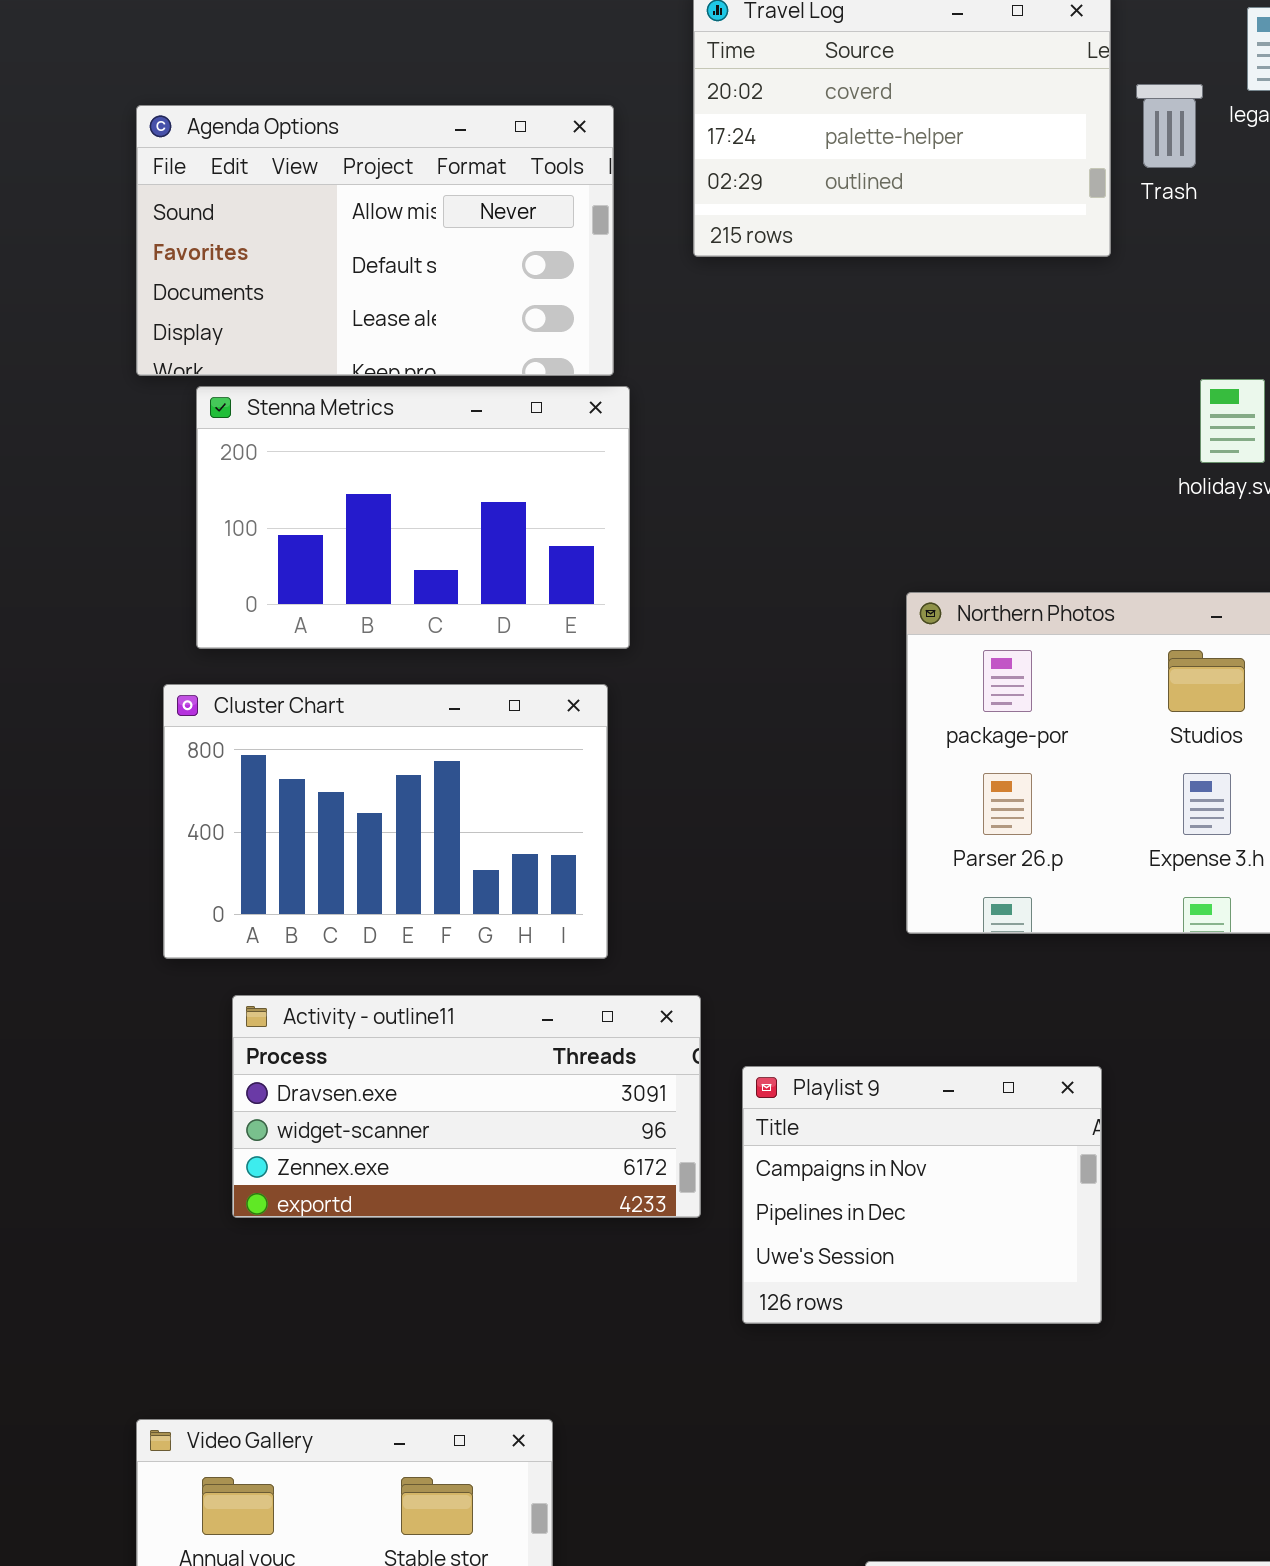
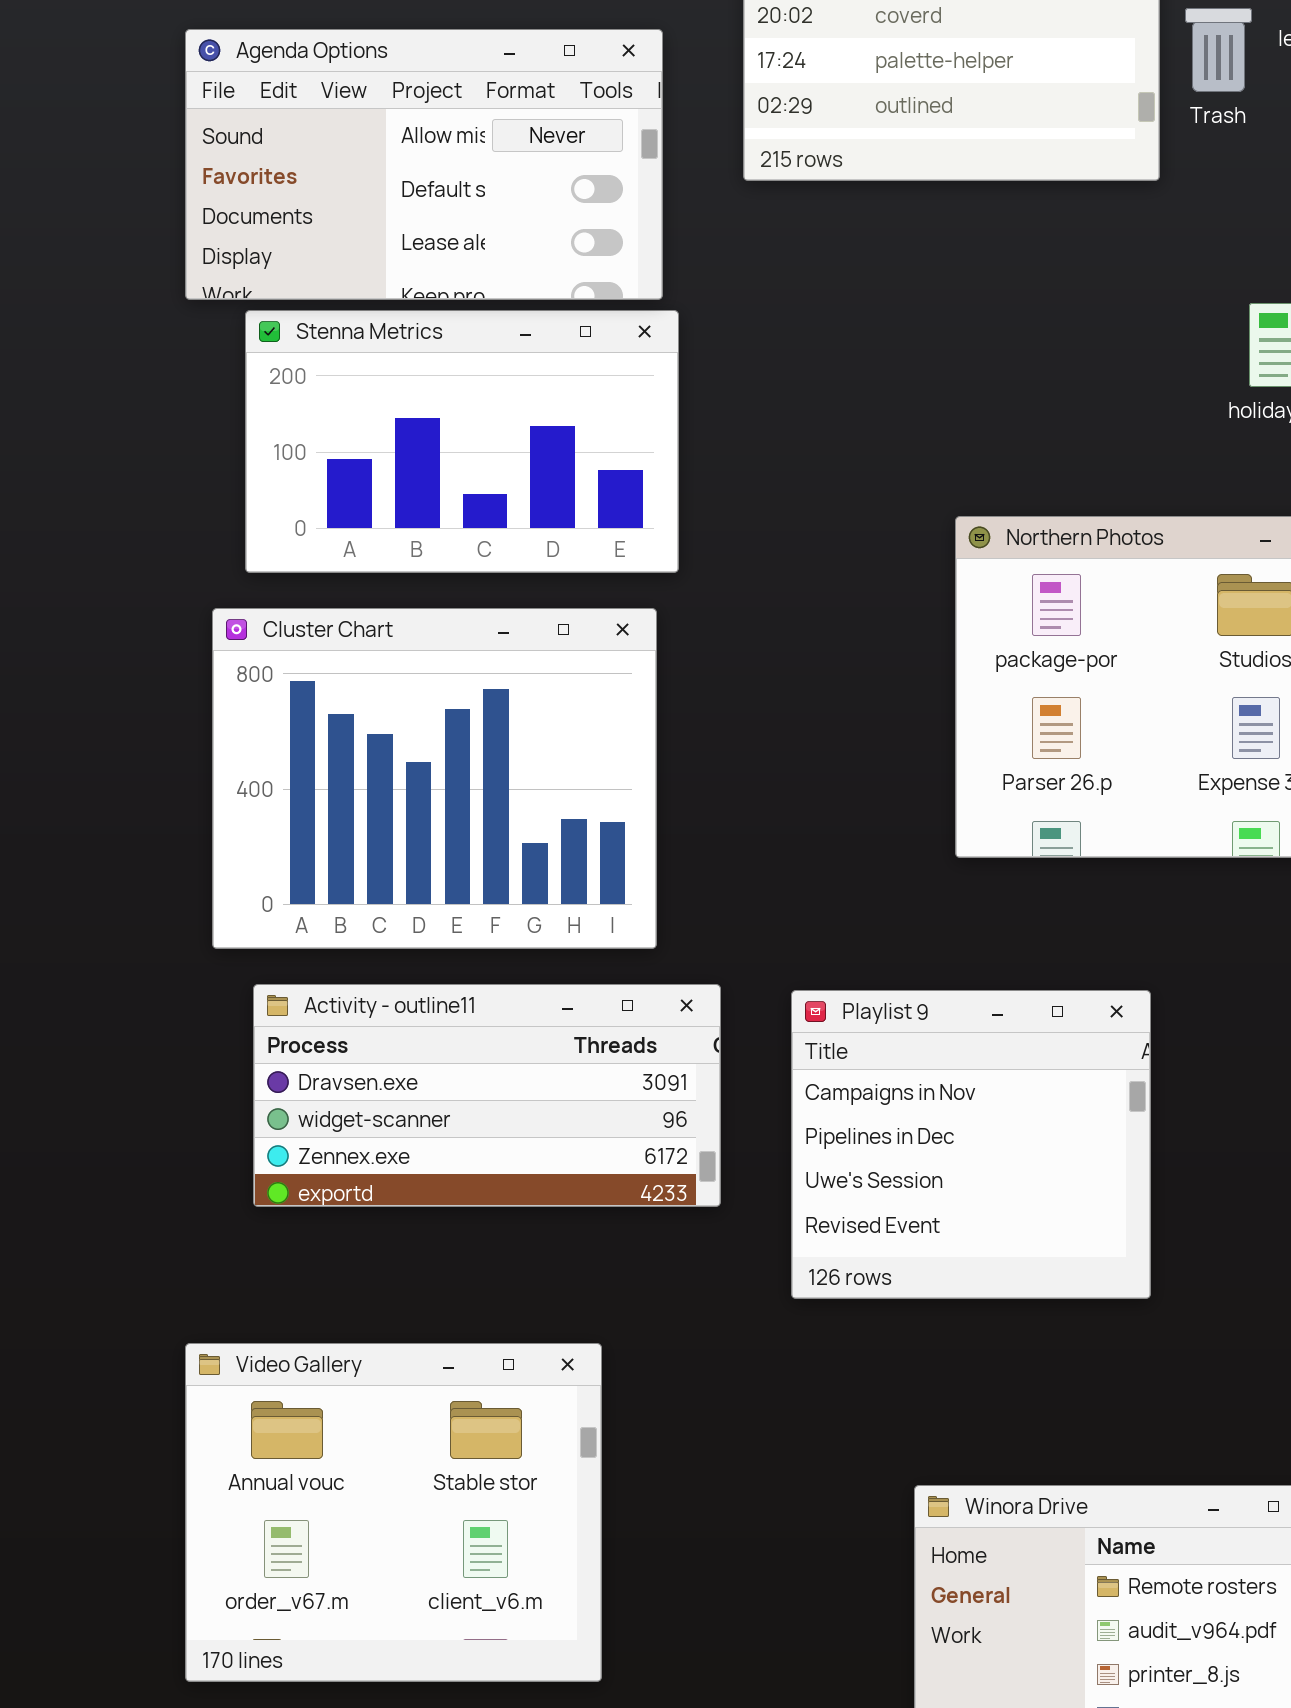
Cluster Chart: [163,684,608,959] -> [212,608,657,949], resized
Activity - outline11: [232,995,701,1218] -> [253,984,721,1207], moved
Playlist 9: [742,1066,1102,1324] -> [791,990,1151,1299], resized

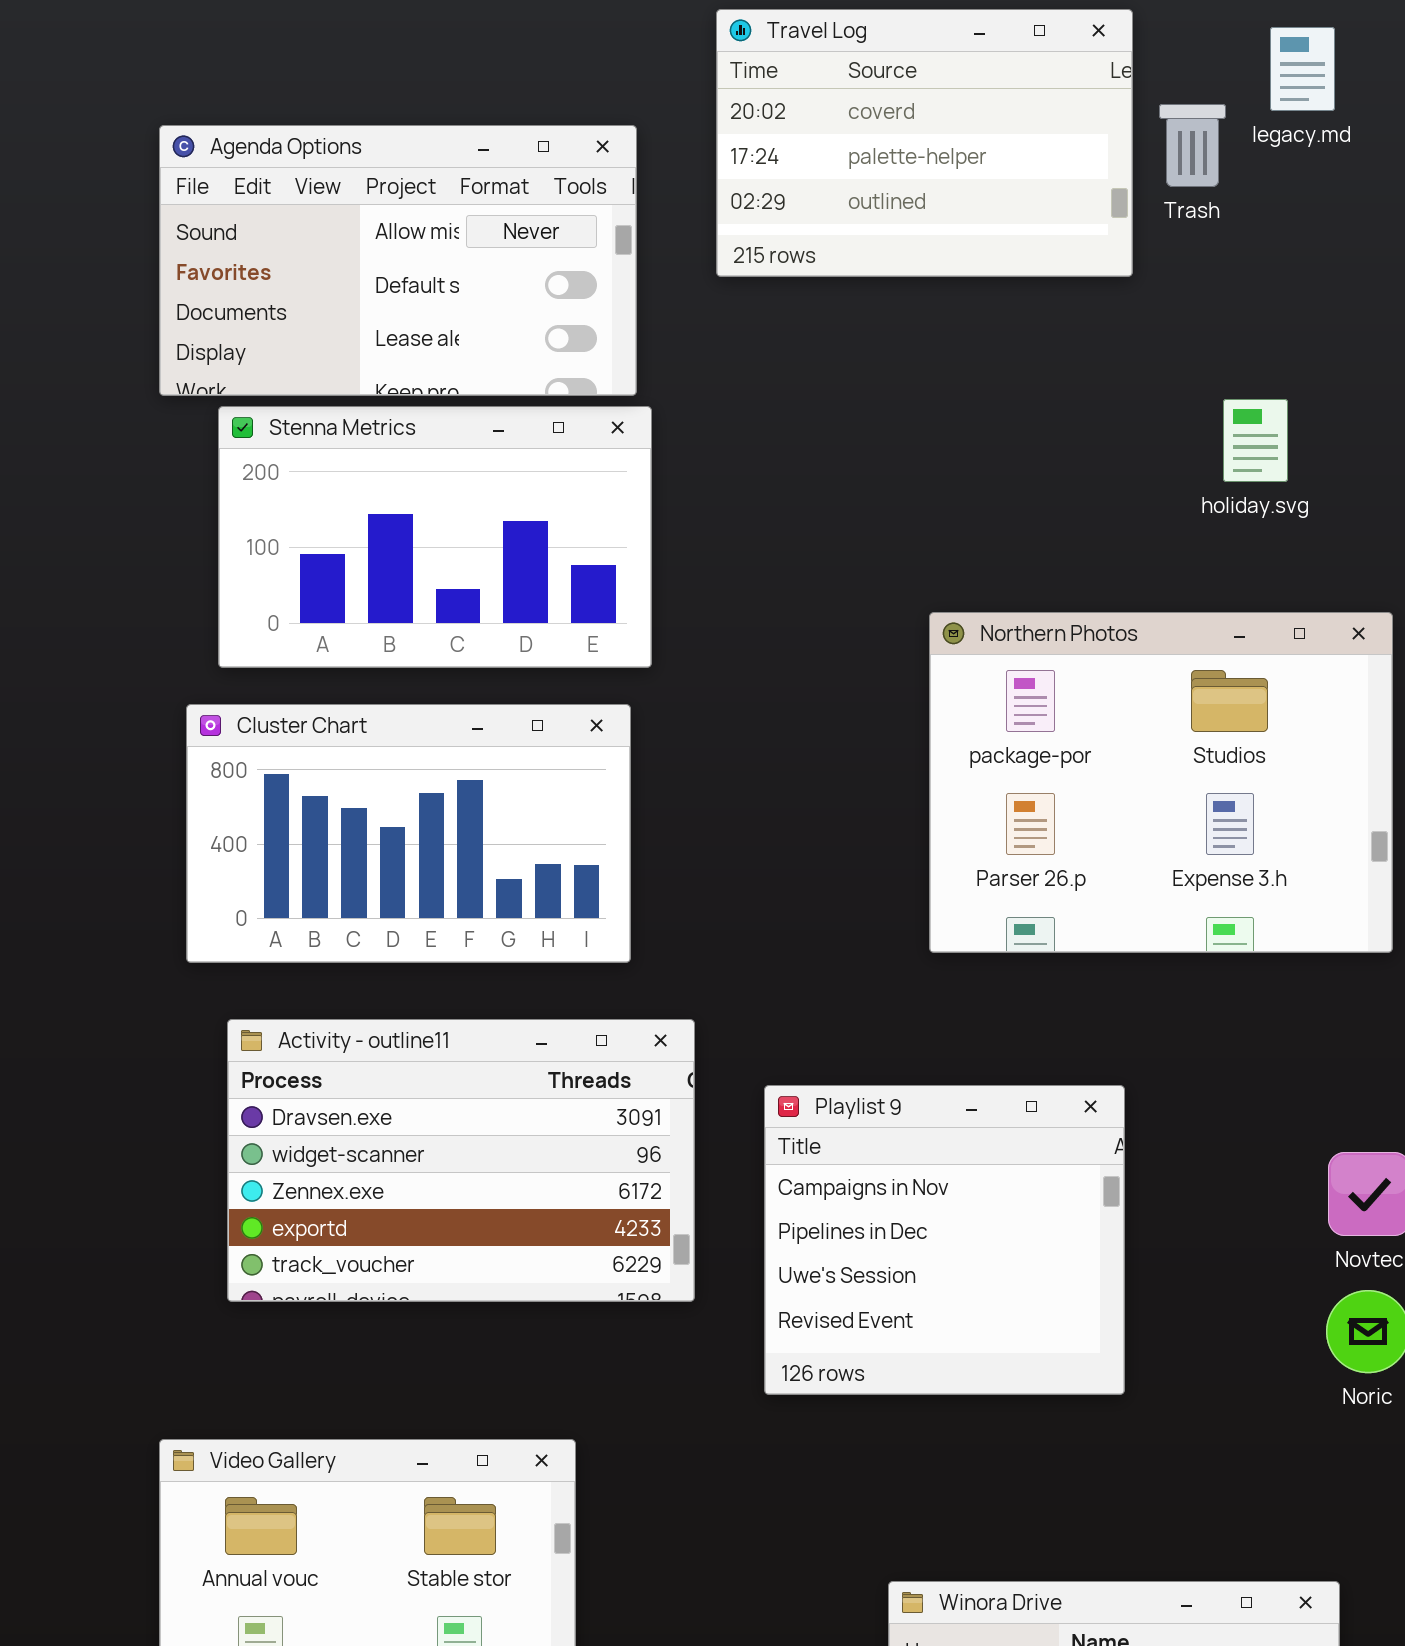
Cluster Chart: [212,608,657,949] -> [186,704,631,963], resized
Activity - outline11: [253,984,721,1207] -> [227,1019,695,1302], resized

